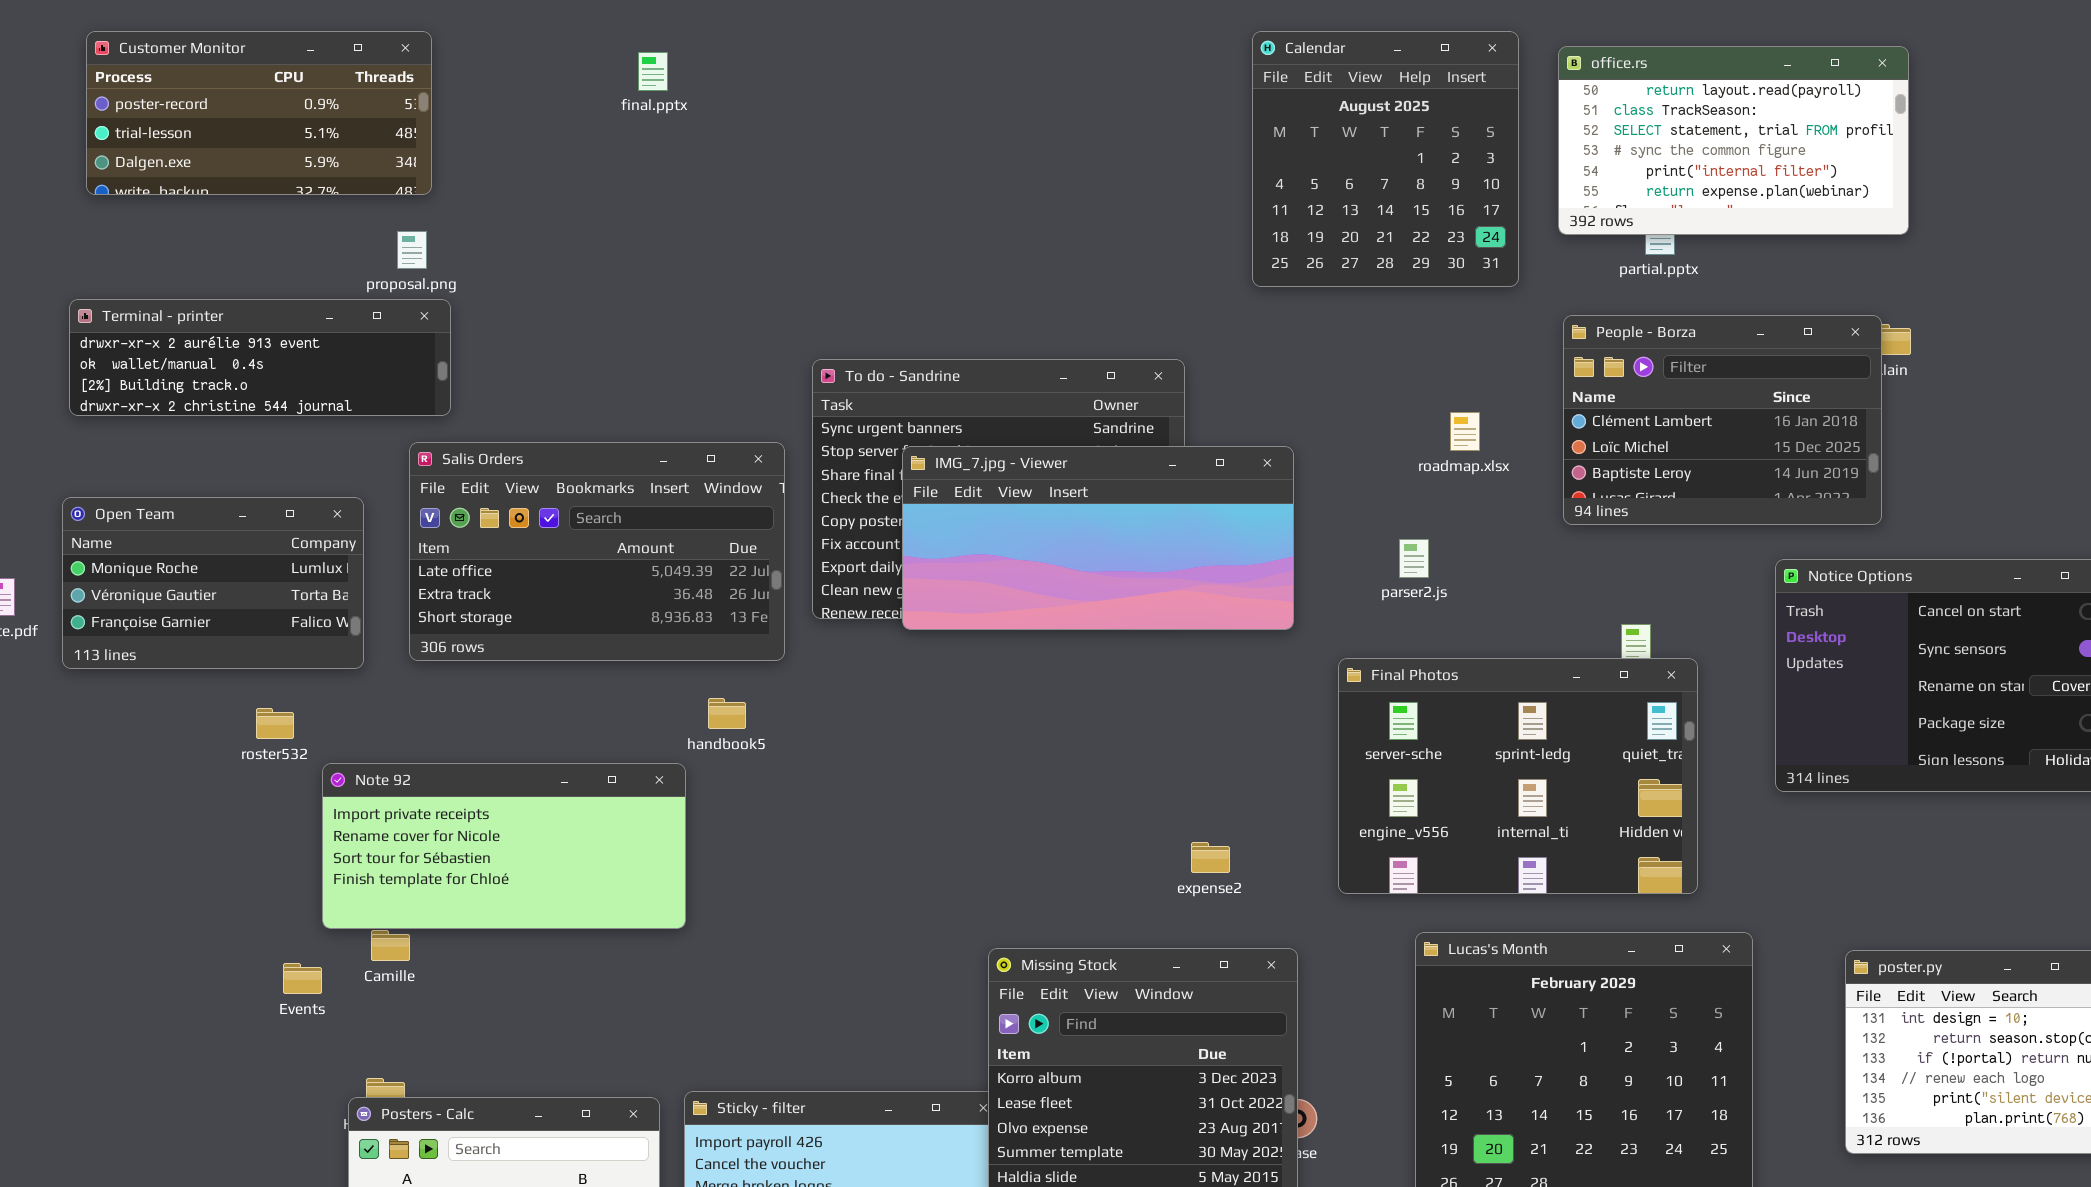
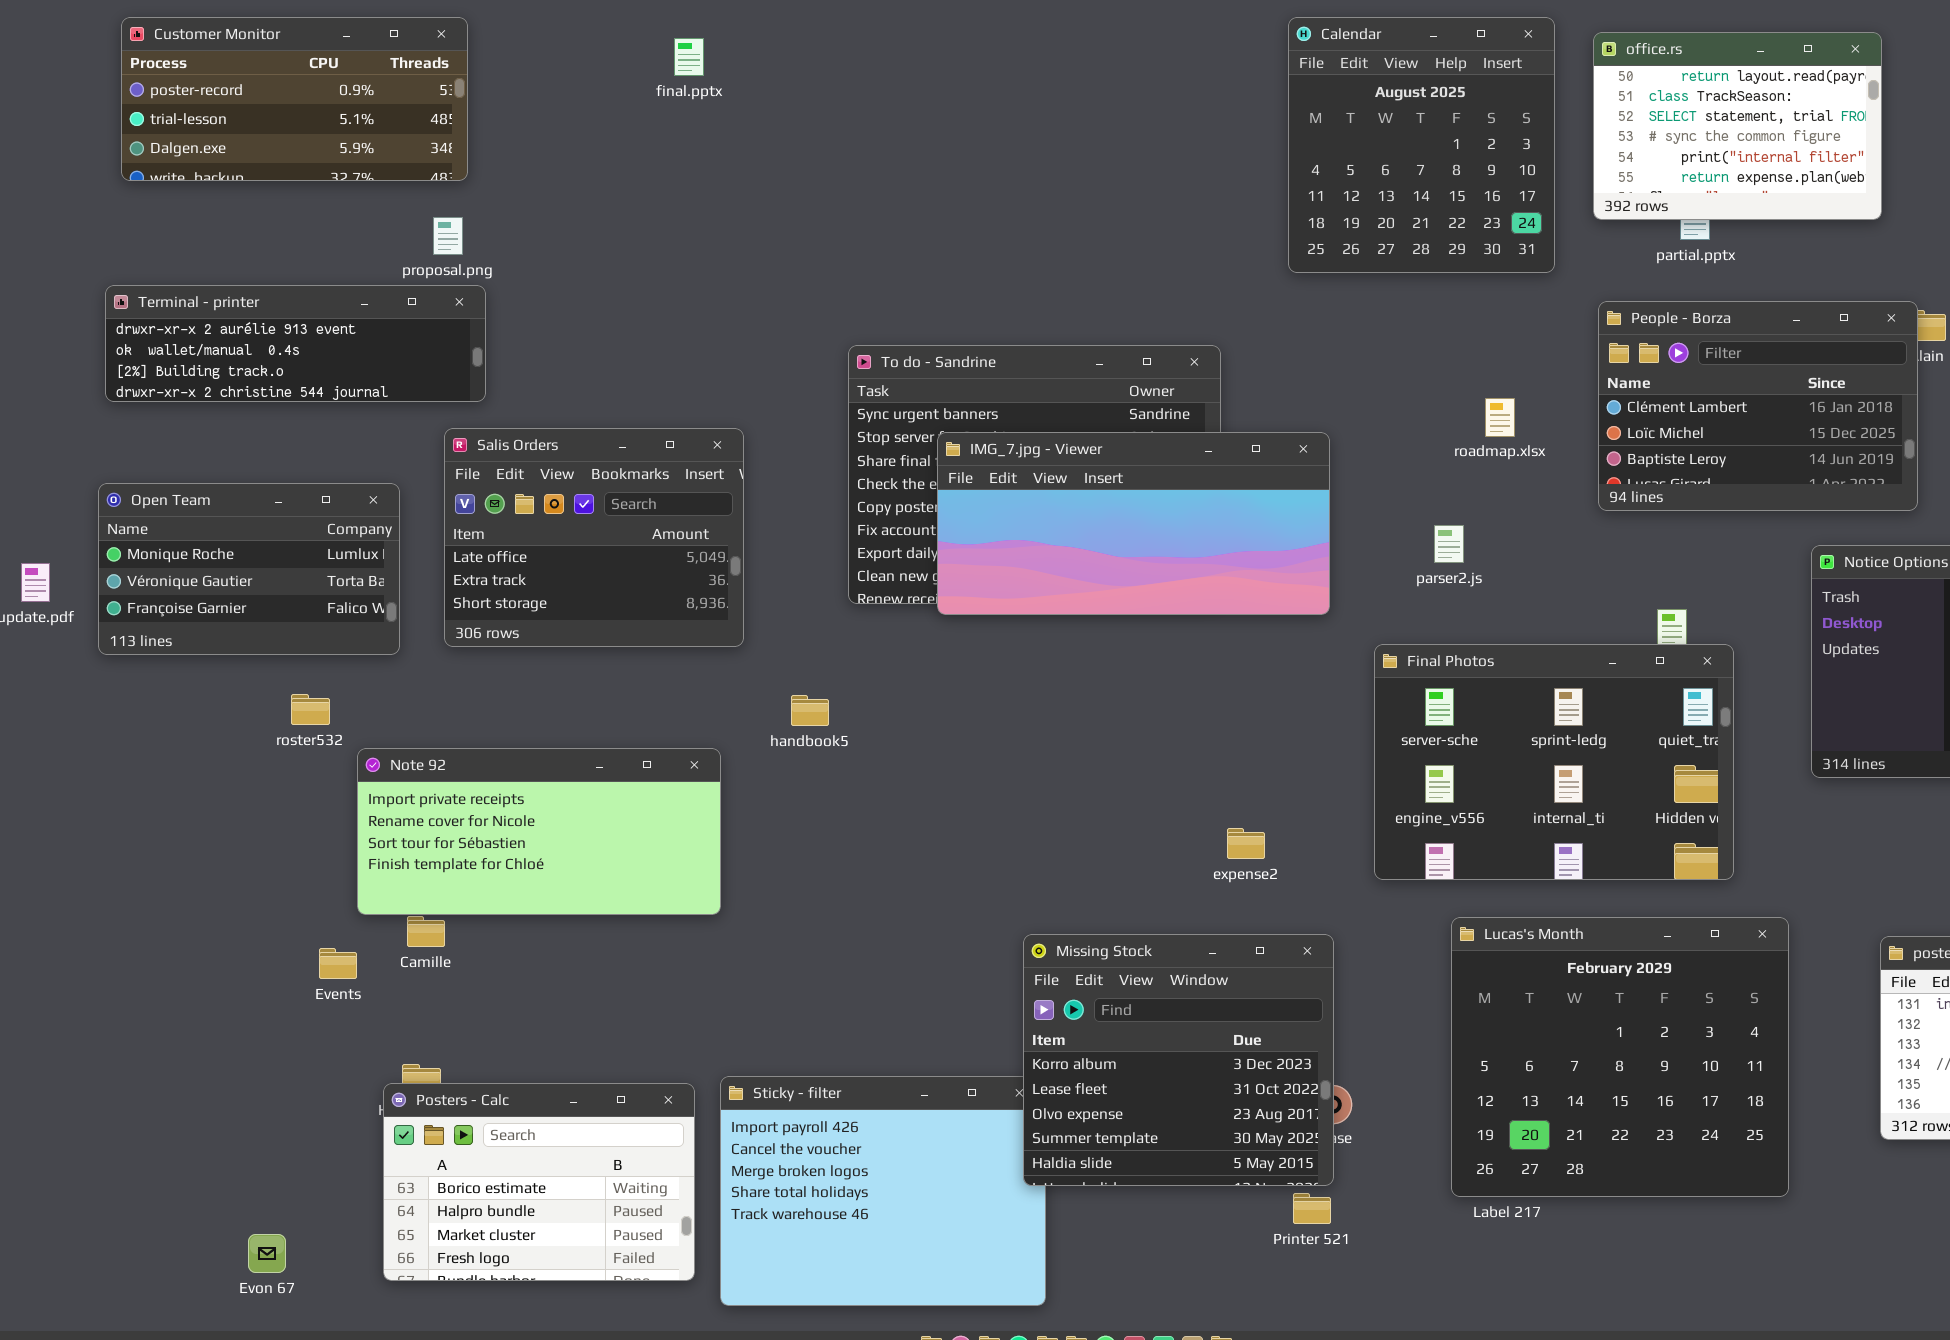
office.rs: [1558,46,1909,235] -> [1593,32,1882,220], resized
Salis Orders: [409,442,785,661] -> [444,428,744,647], resized
handbook5: [708,698,746,729] -> [791,695,829,726], moved

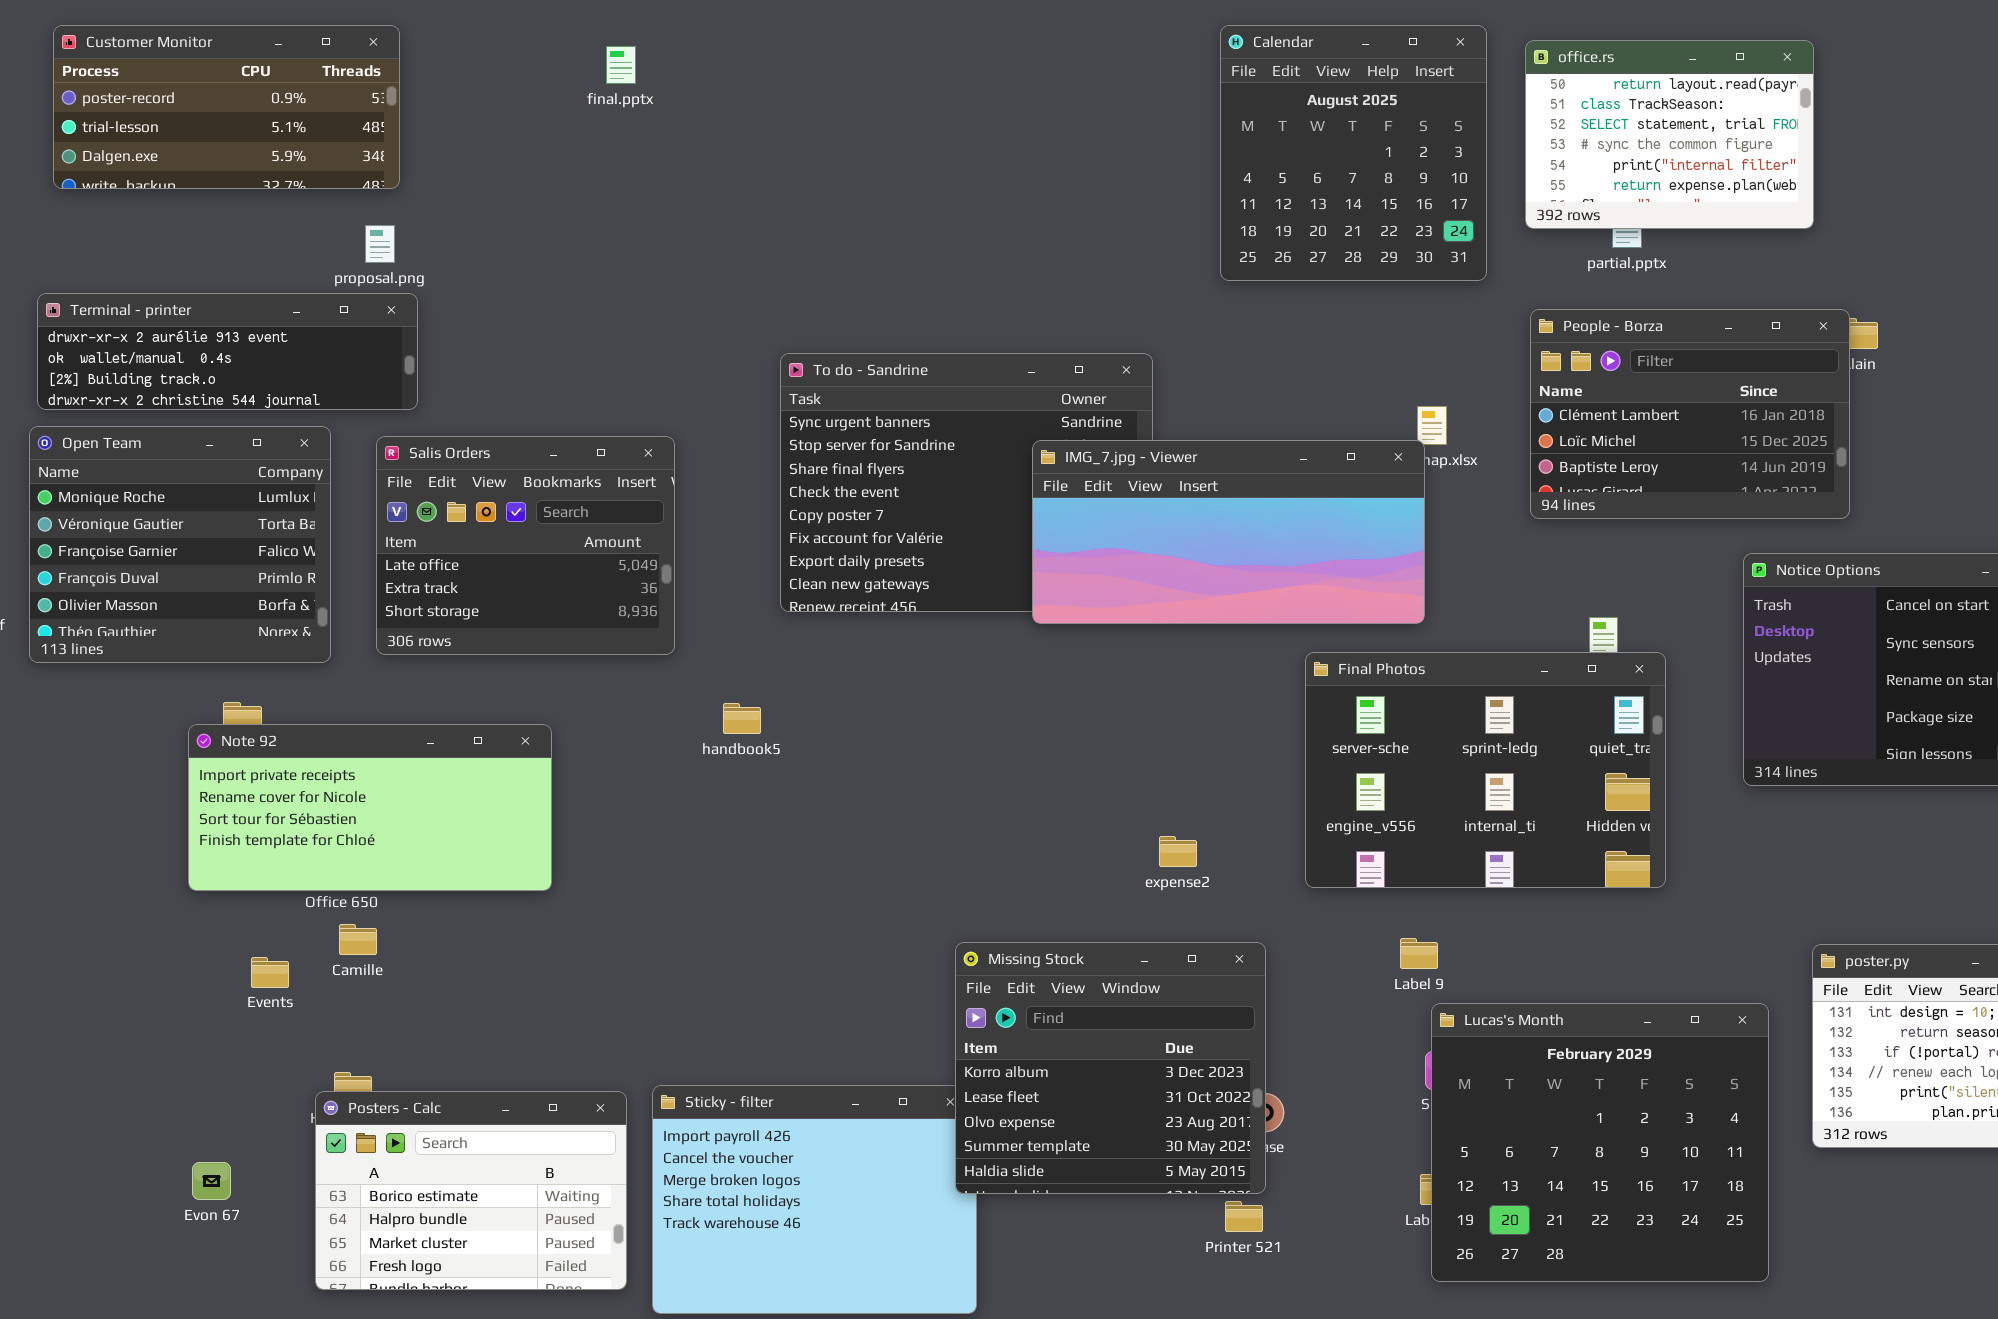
IMG_7.jpg - Viewer: [937,432,1330,615] -> [1032,440,1425,624], moved
Open Team: [98,483,400,655] -> [29,426,331,663], resized
Note 92: [357,748,721,915] -> [188,724,552,891], moved
Lucas's Month: [1451,917,1789,1197] -> [1431,1003,1769,1282], moved
Evon 67: [248,1234,286,1273] -> [192,1162,231,1200], moved

